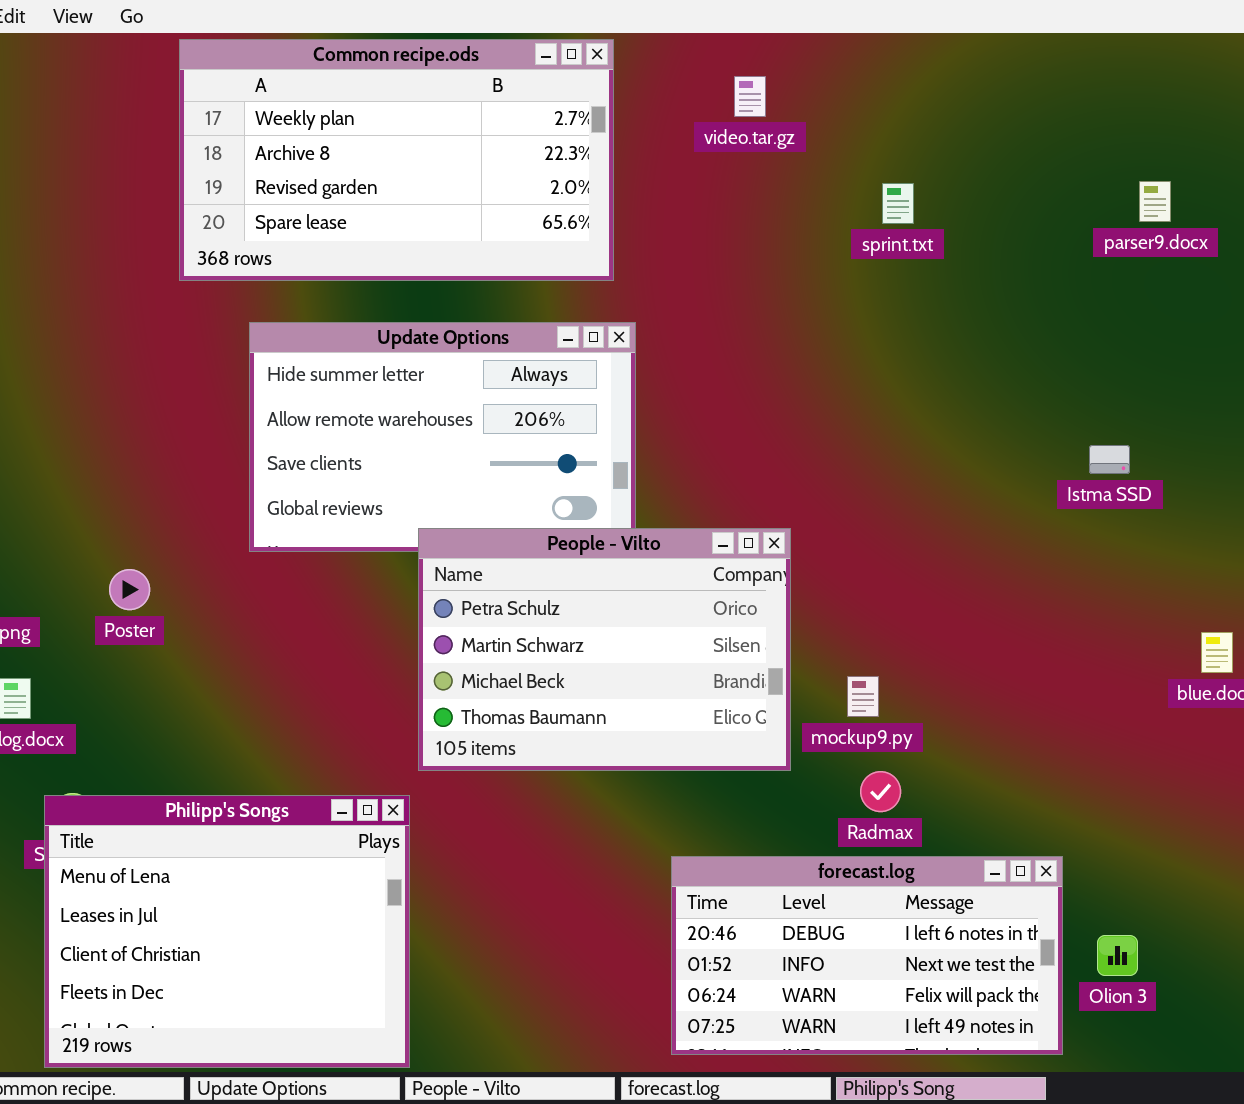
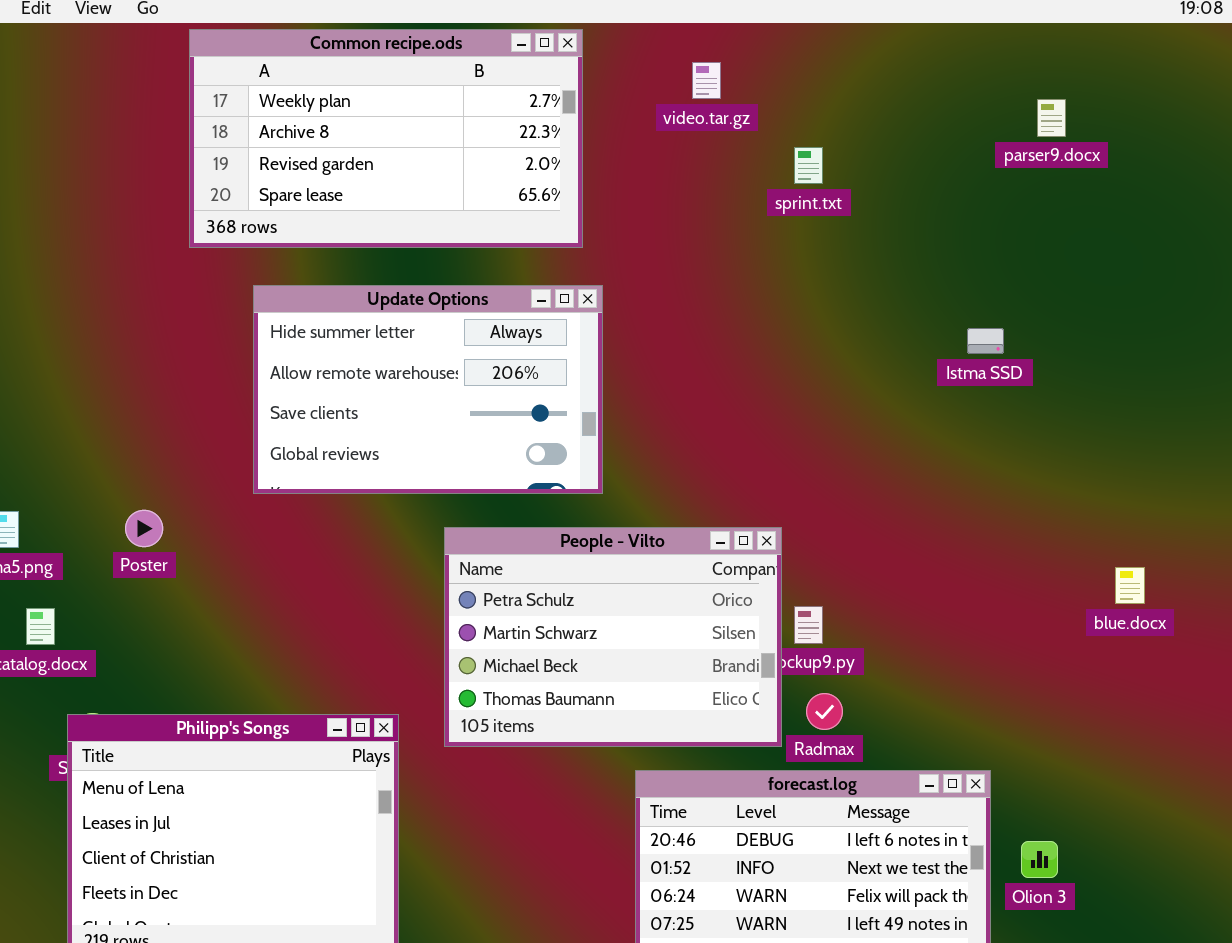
parser9.docx: [1139,181,1171,222] -> [1037,99,1066,137], moved
sprint.txt: [882,183,914,224] -> [794,147,823,184], moved
Istma SSD: [1089,445,1130,474] -> [967,328,1004,354], moved
People - Vilto: [418,528,791,771] -> [444,527,782,747], moved

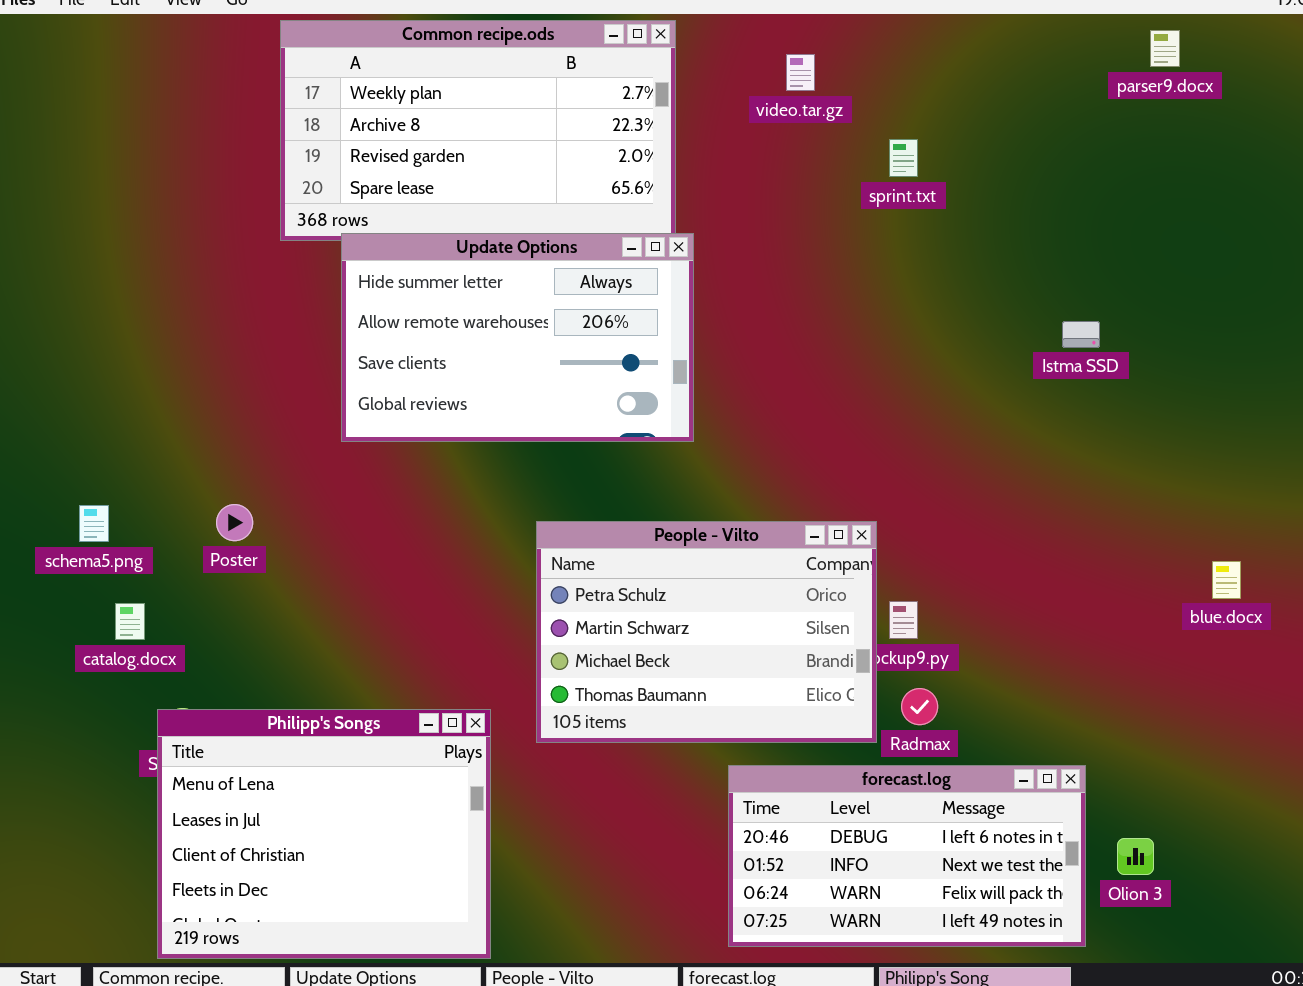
parser9.docx: [1037,99,1066,137] -> [1150,30,1180,67], moved
Update Options: [253,285,603,494] -> [341,233,694,442], moved

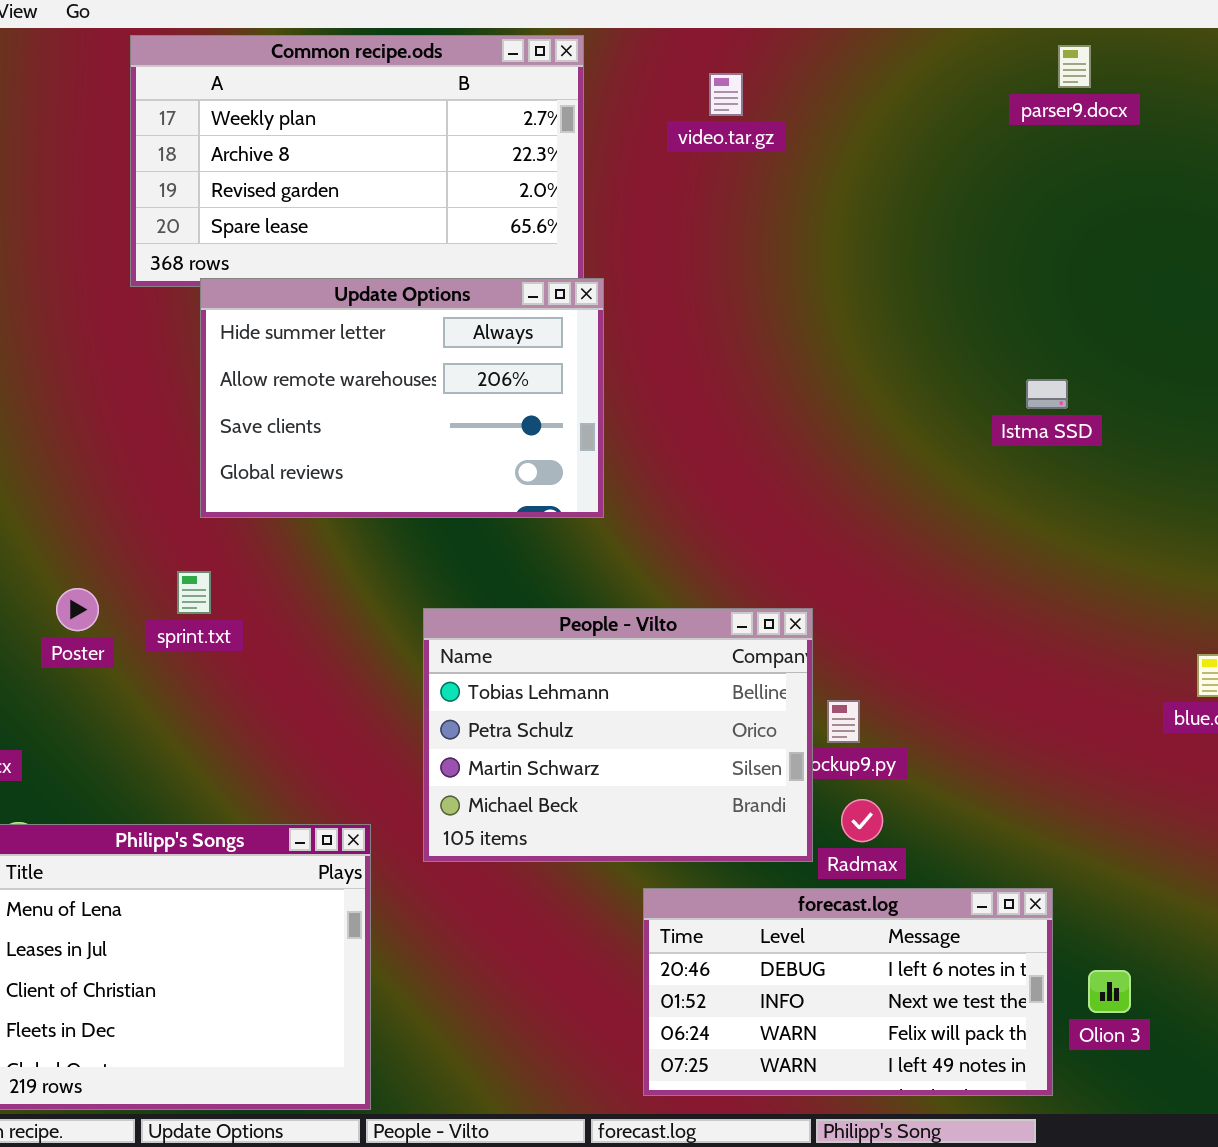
parser9.docx: [1150,30,1180,67] -> [1058,45,1091,88], moved
sprint.txt: [889,139,918,177] -> [177,571,211,614], moved
People - Vilto: [536,521,877,743] -> [423,608,813,862], scrolled up 1 row

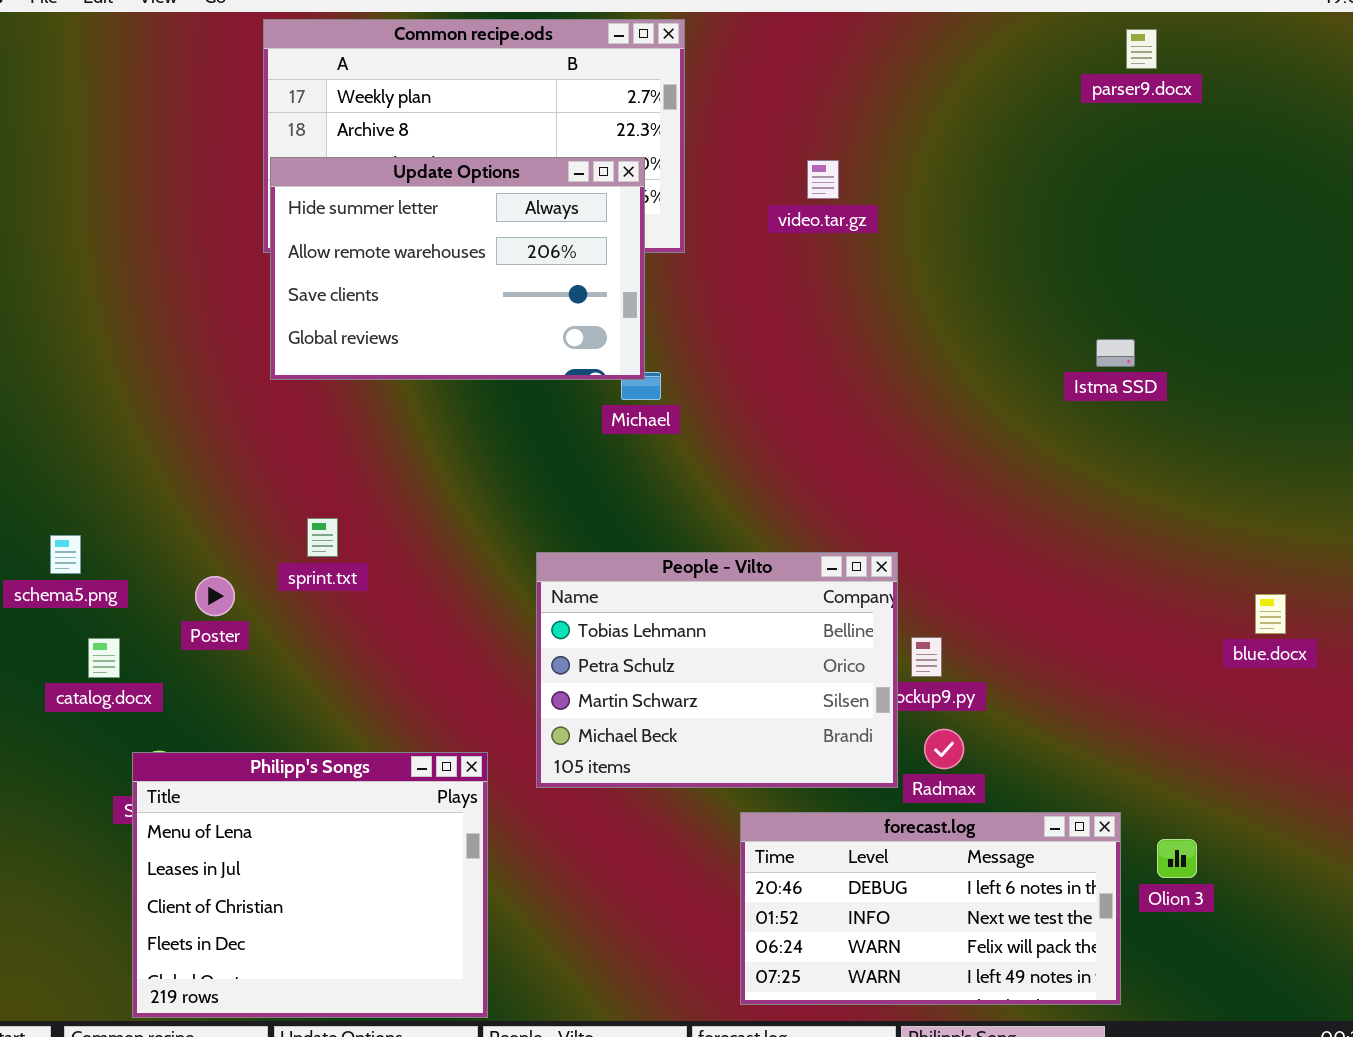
video.tar.gz: [709,73,743,116] -> [807,160,839,199], moved
Update Options: [200,278,604,518] -> [270,157,645,380], moved
Poster: [56,588,99,631] -> [195,576,235,616], moved
Olion 3: [1088,970,1131,1013] -> [1157,839,1197,878], moved

